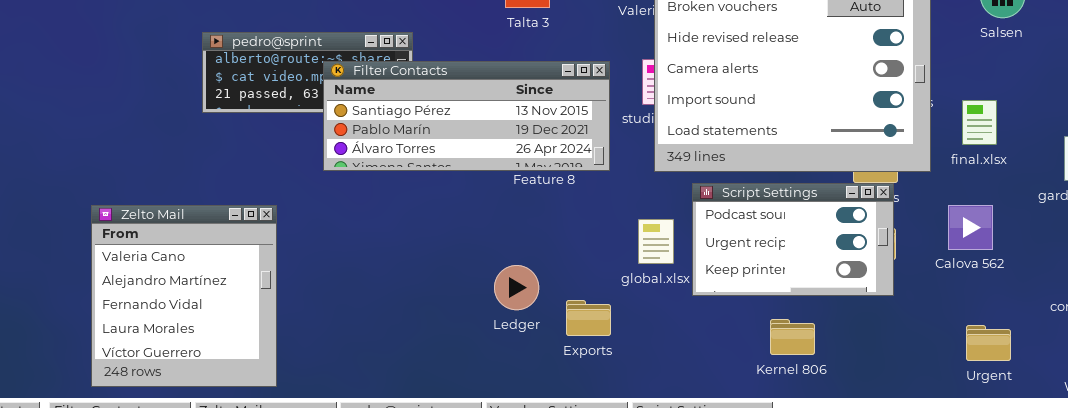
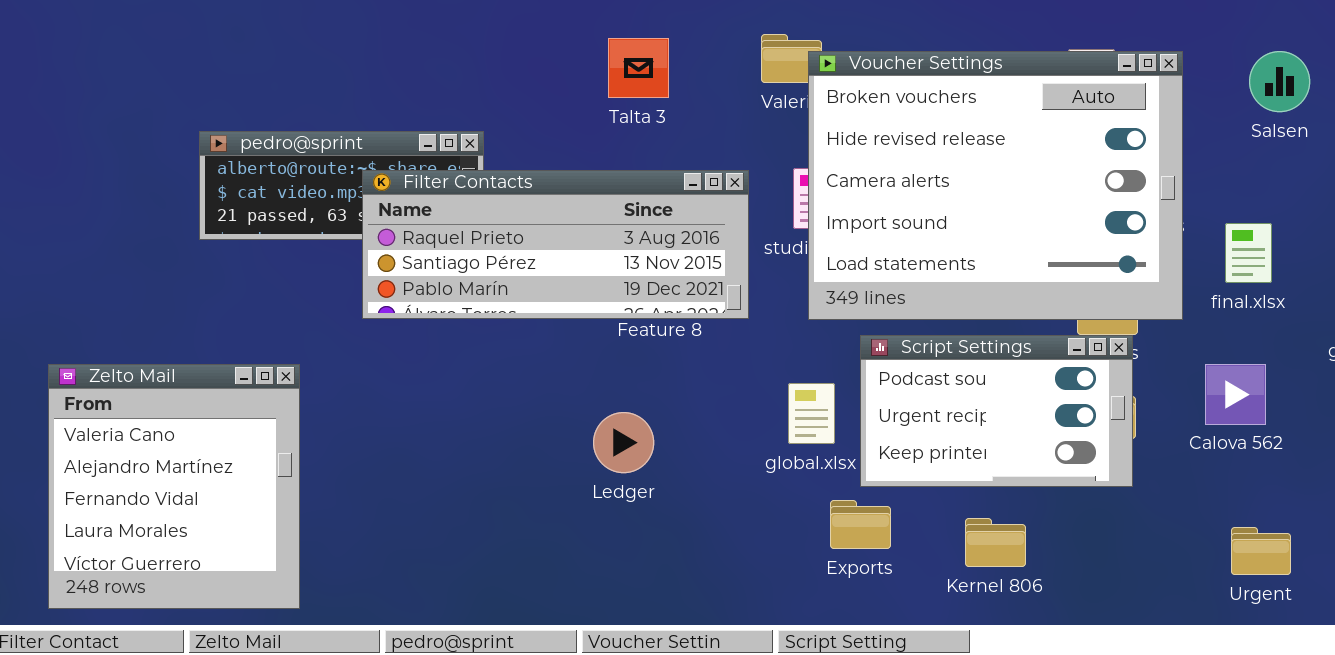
Filter Contacts: [323,61,610,171] -> [362,170,749,319], scrolled up 1 row
Ledger: [494,265,539,310] -> [593,412,654,473], moved
Exports: [566,300,611,336] -> [830,500,891,549], moved

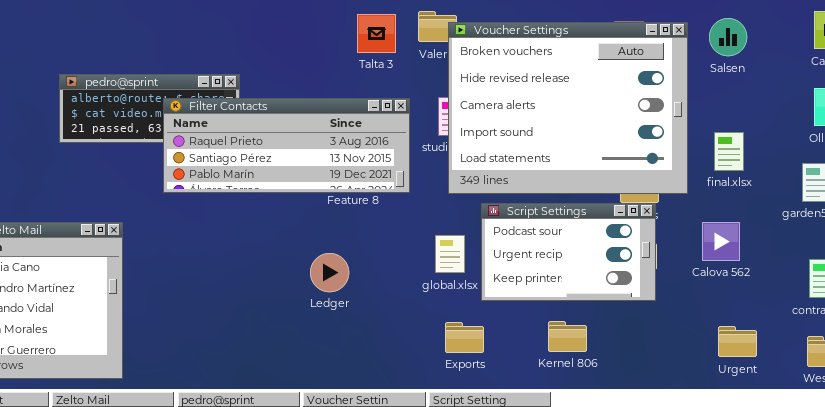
Talta 3: [608,38,669,98] -> [357,14,396,53], moved
Salsen: [1249,51,1310,112] -> [709,18,747,56], moved
Exports: [830,500,891,549] -> [445,322,484,353], moved

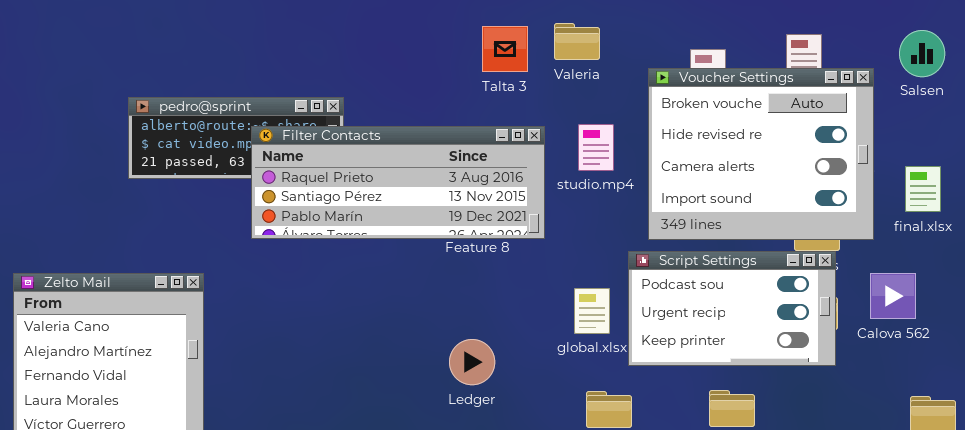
Voucher Settings: [448,22,688,194] -> [648,68,874,240], resized
Calova 562: [702,222,740,261] -> [870,273,916,319], moved
Ledger: [310,253,349,292] -> [449,339,495,385], moved

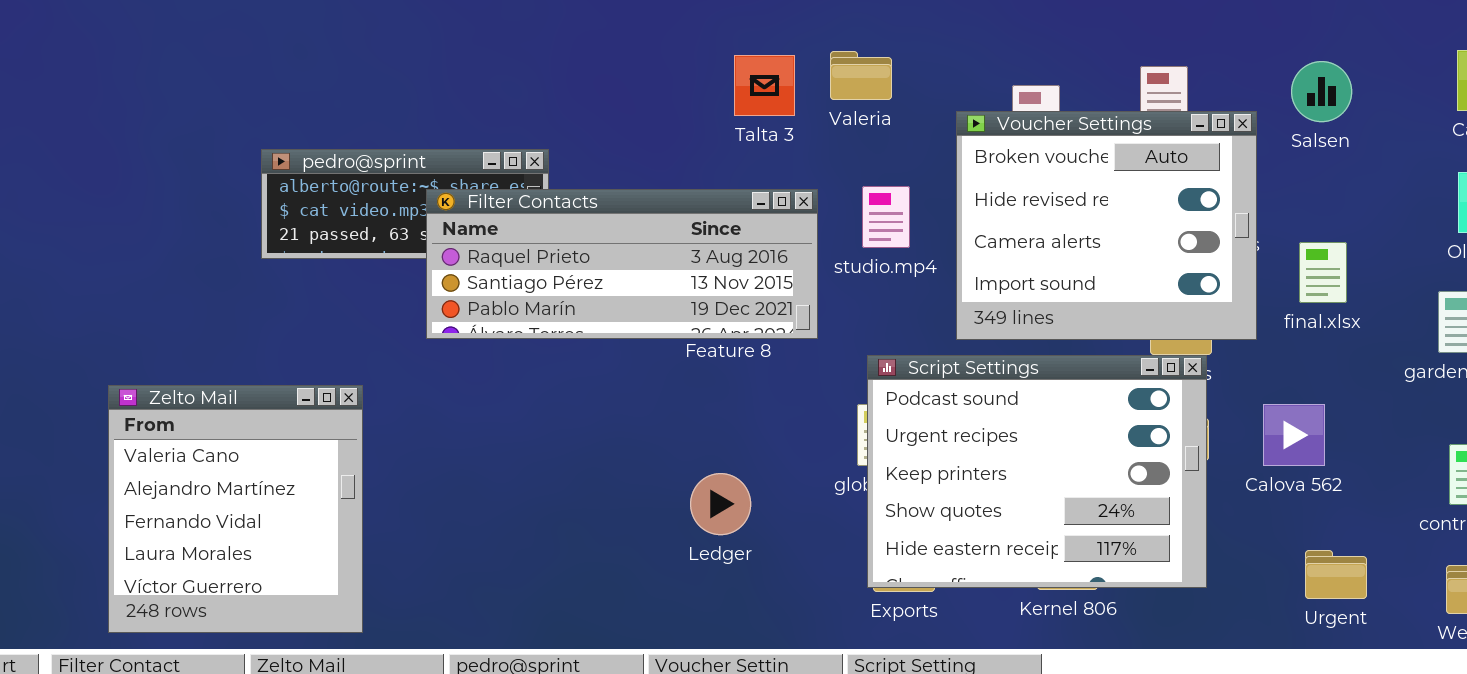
Script Settings: [628,251,836,366] -> [867,355,1207,588], resized
Calova 562: [870,273,916,319] -> [1263,404,1325,466], moved

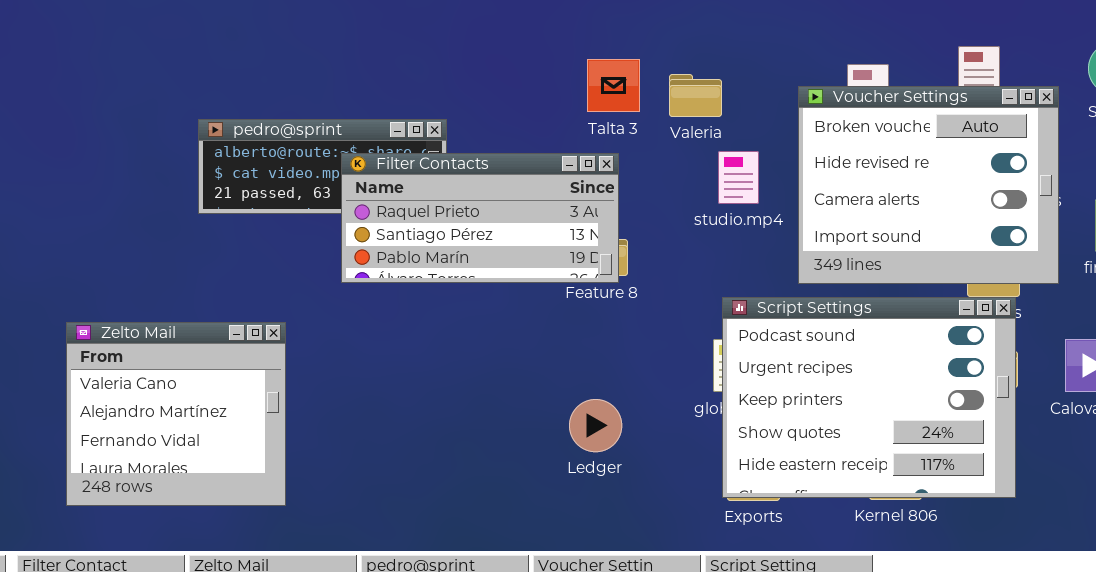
Valeria: [830,51,892,100] -> [669,74,722,117], moved
Talta 3: [734,55,795,116] -> [587,59,640,112], moved
Filter Contacts: [426,189,818,339] -> [341,153,619,283], resized
Zelto Mail: [108,385,363,633] -> [66,322,286,506], resized

